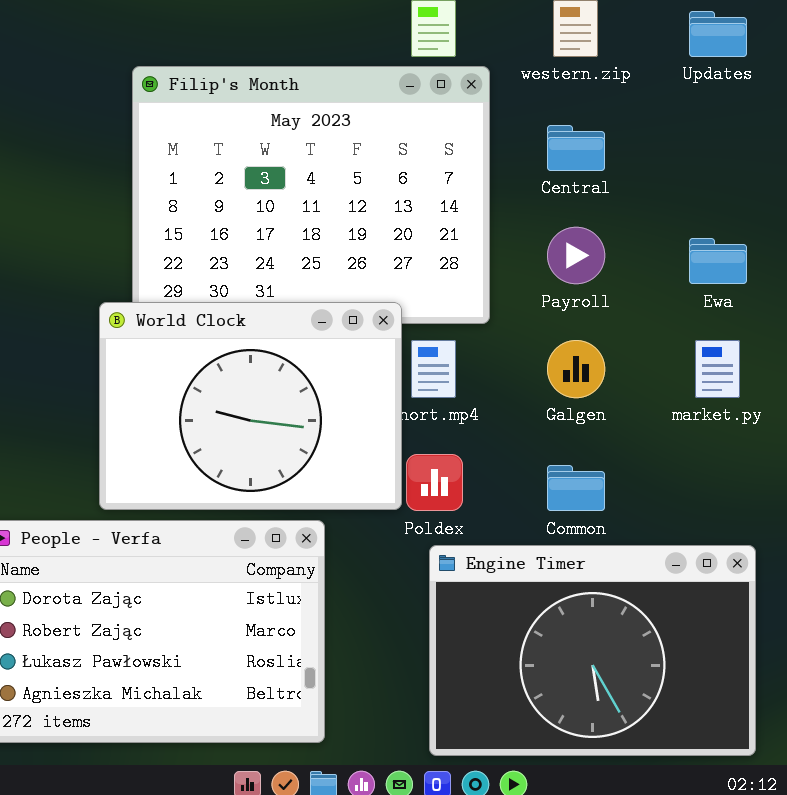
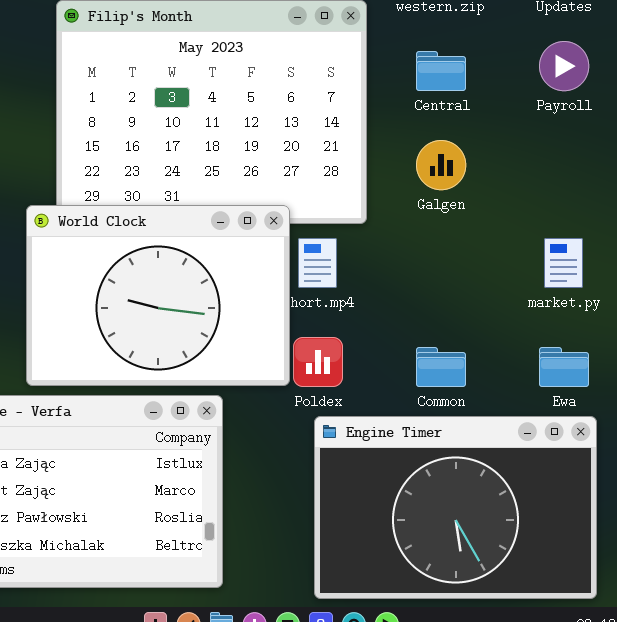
Payroll: [547,227,605,284] -> [539,41,589,91], moved
Ewa: [689,238,747,284] -> [539,347,589,387], moved
Galgen: [547,340,605,398] -> [416,140,466,190], moved

